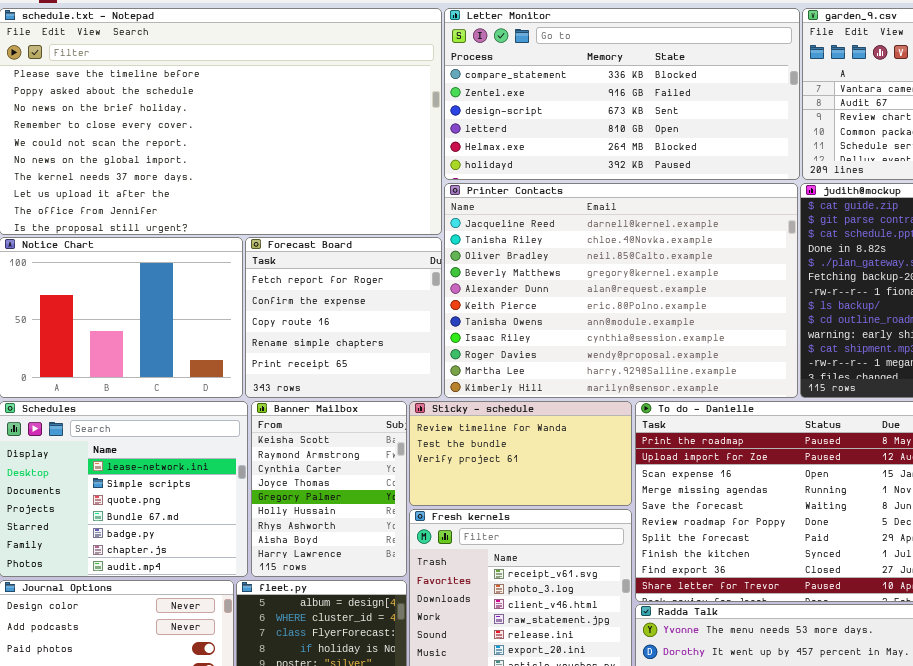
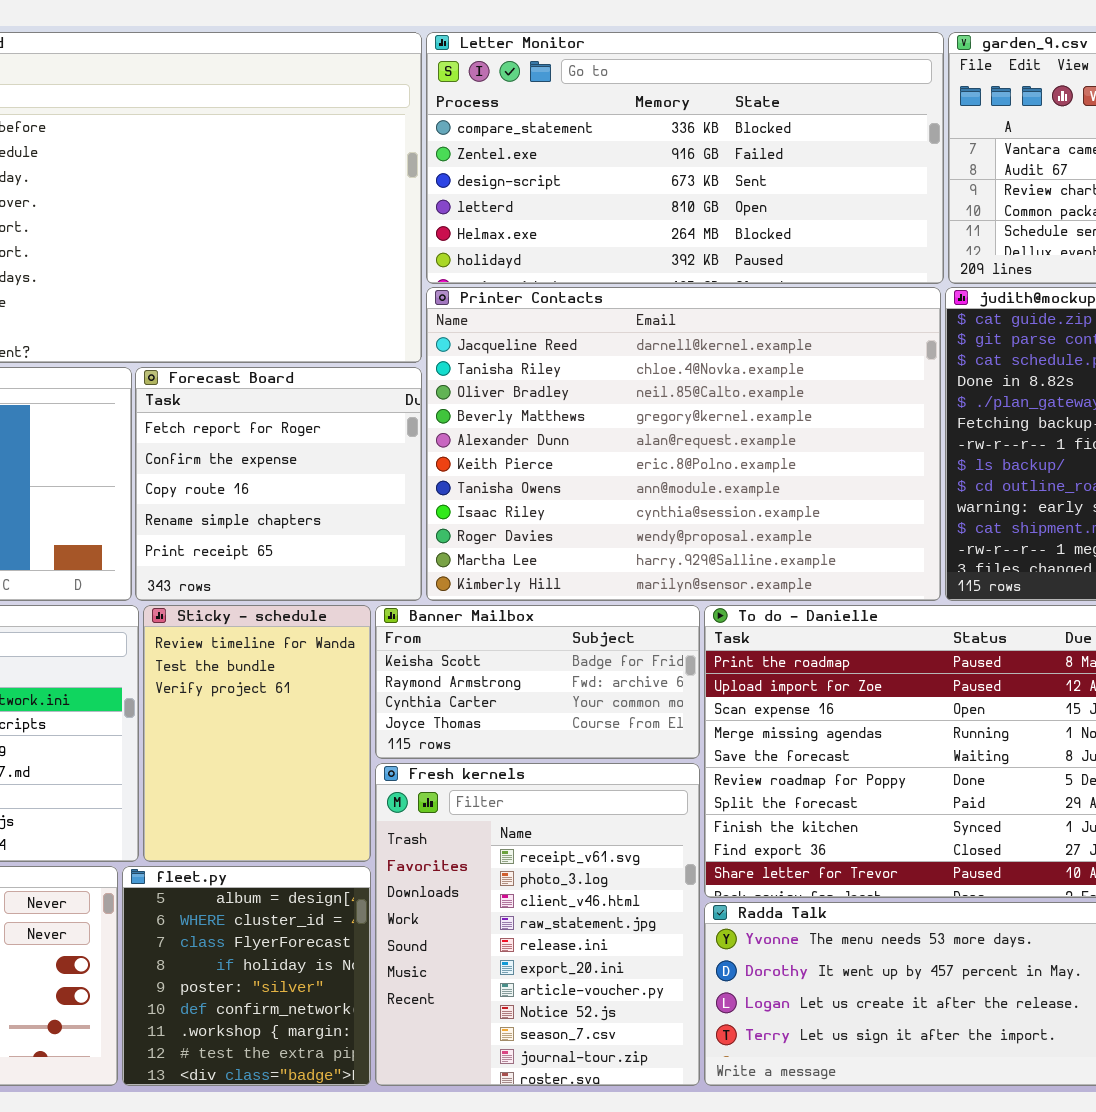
Banner Mailbox: [251,401,407,577] -> [375,605,700,759], moved, resized
Sticky - schedule: [409,401,632,506] -> [143,605,371,862], moved, resized

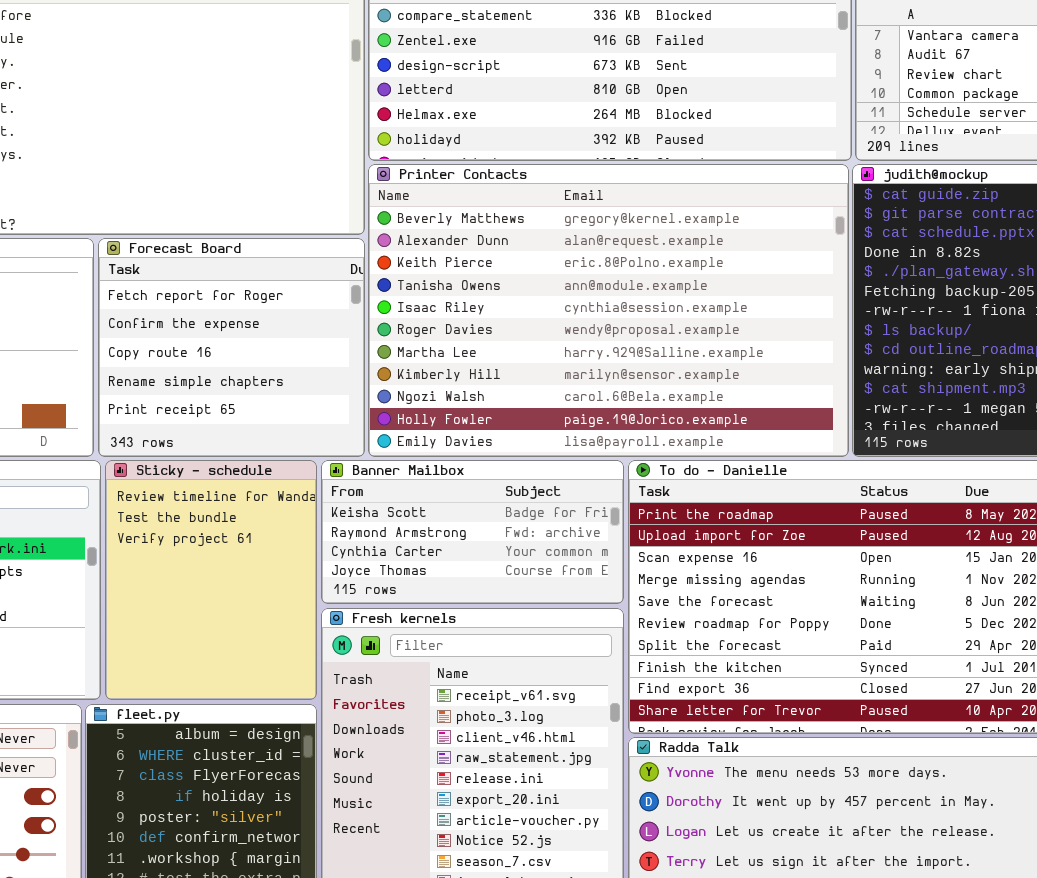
Printer Contacts: [426,287,941,601] -> [368,164,849,457], scrolled down 3 rows

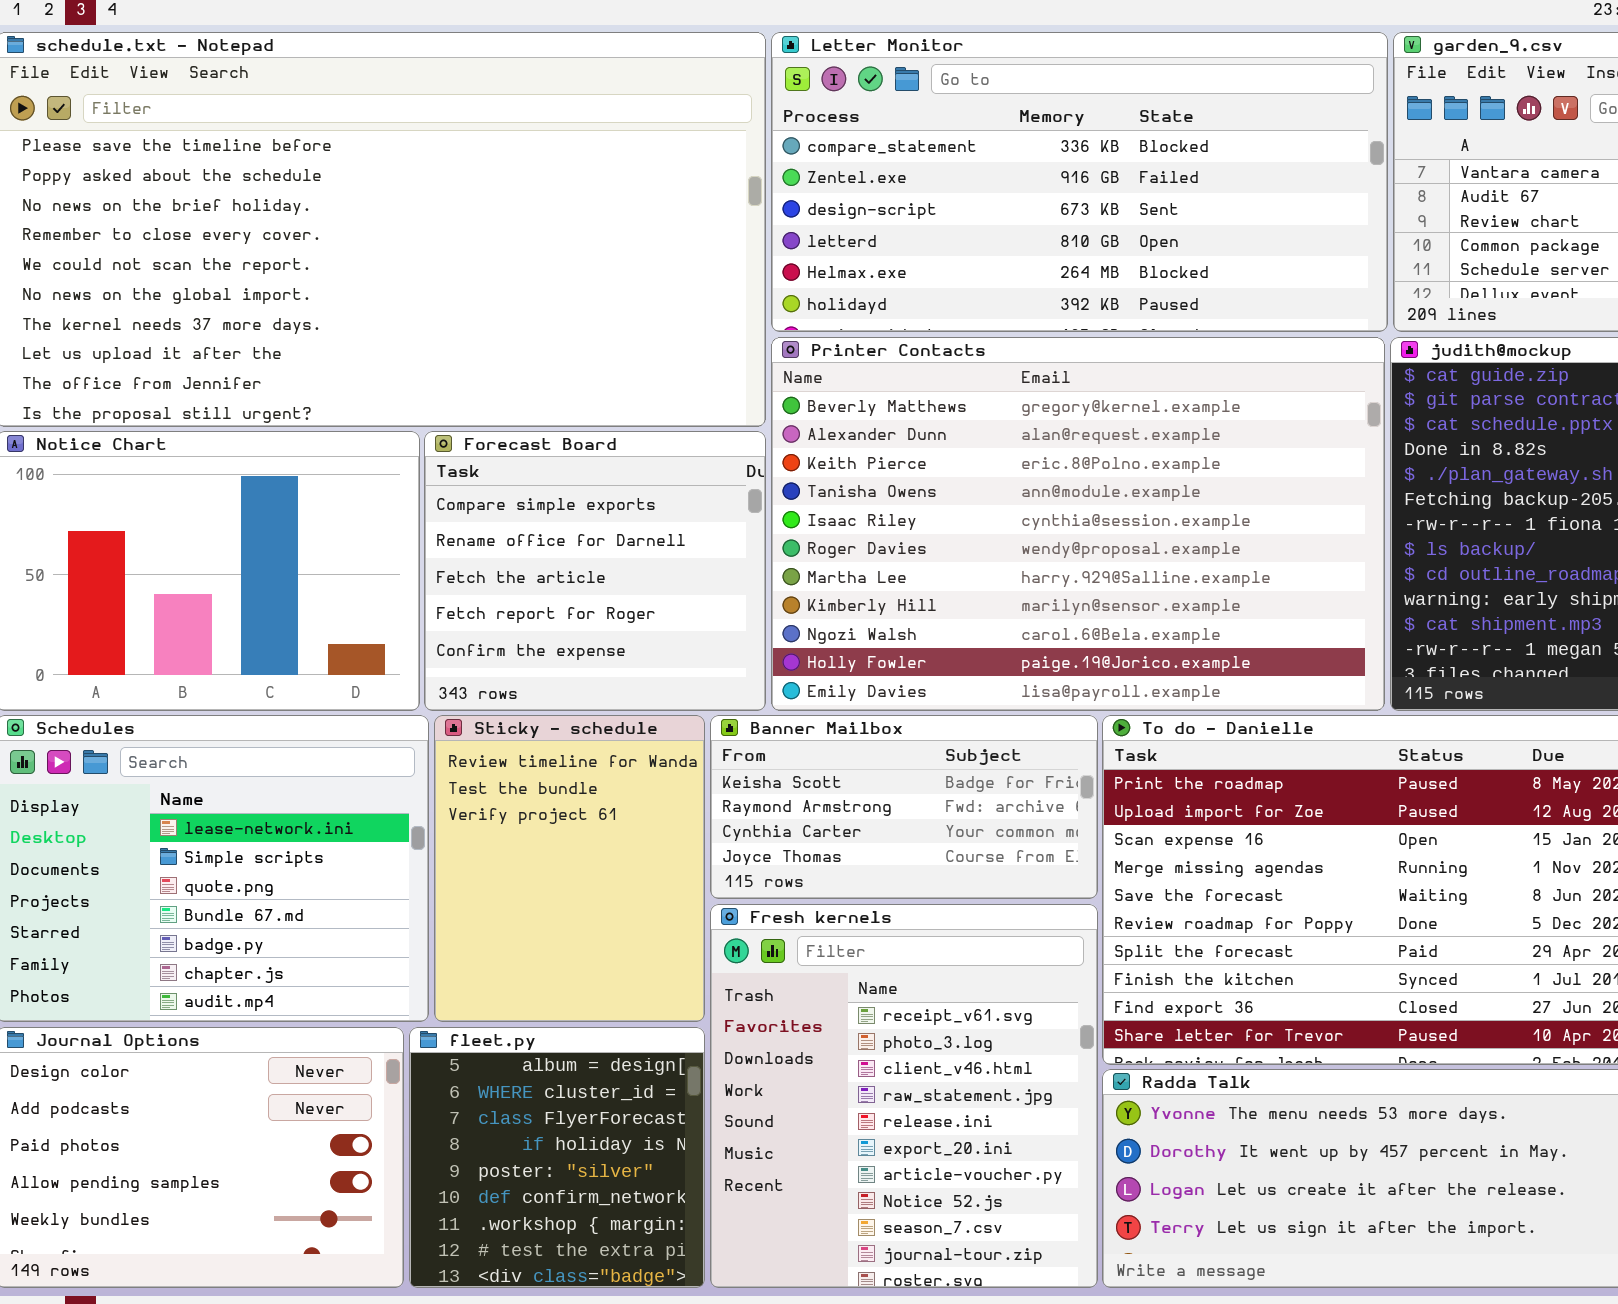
Forecast Board: [98,238,365,457] -> [424,431,766,711], scrolled up 3 rows

